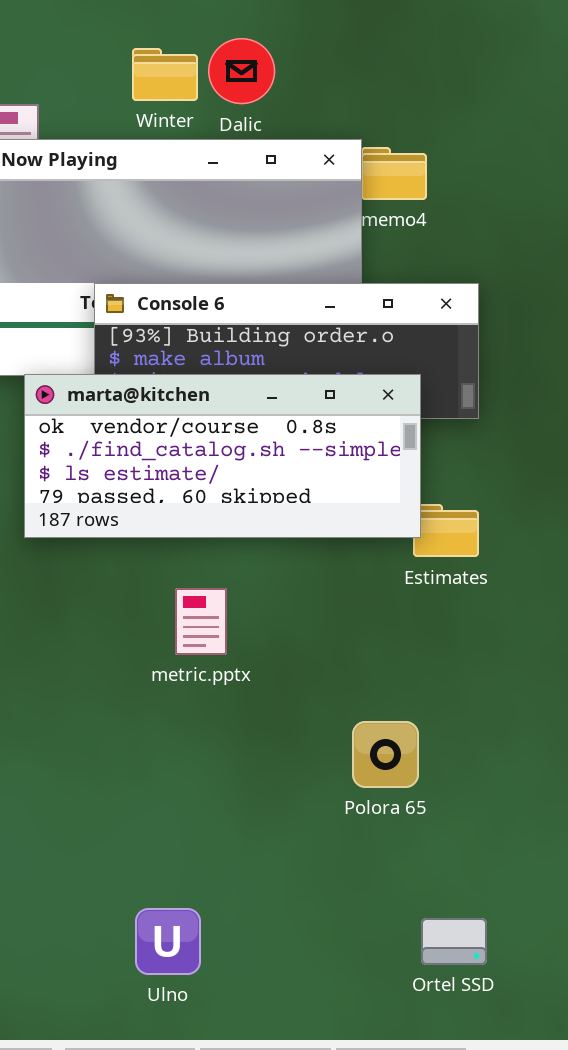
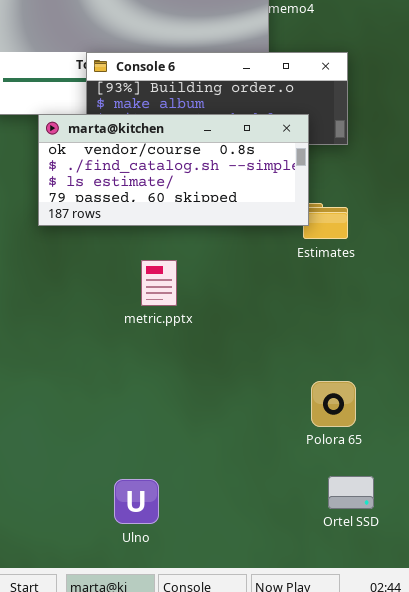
Polora 65: [352,721,419,788] -> [311,381,356,427], moved
Ortel SSD: [421,918,487,965] -> [328,476,374,509], moved

